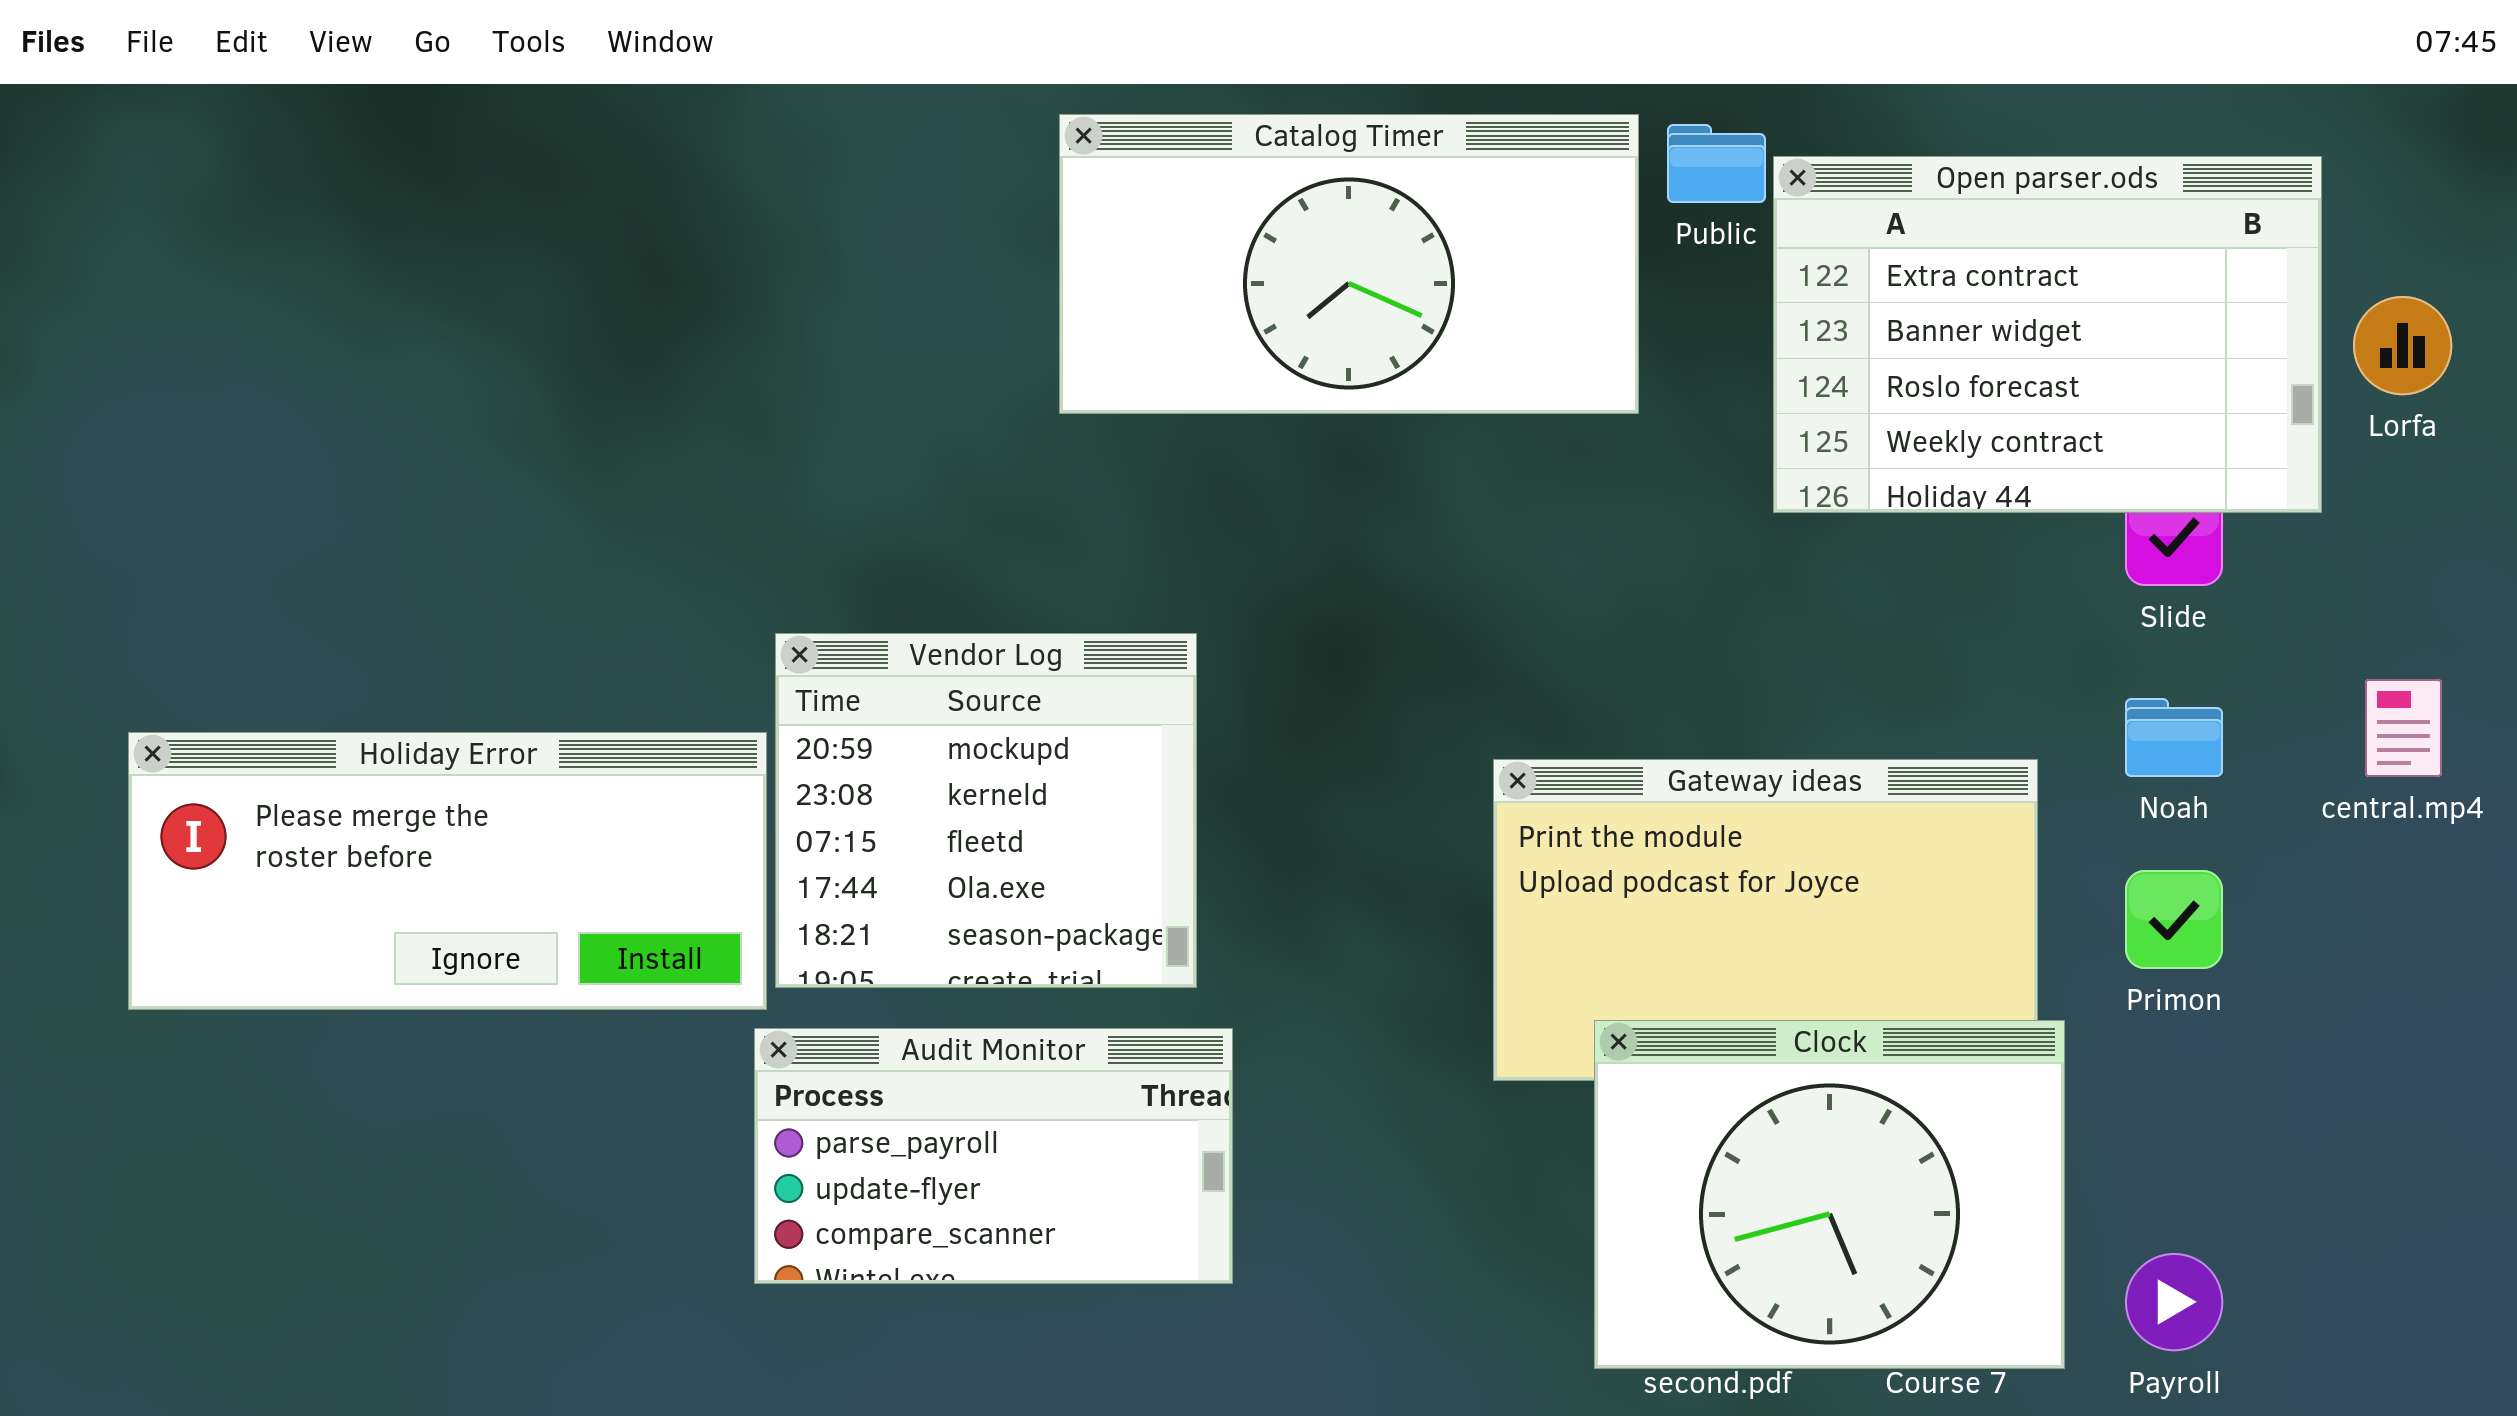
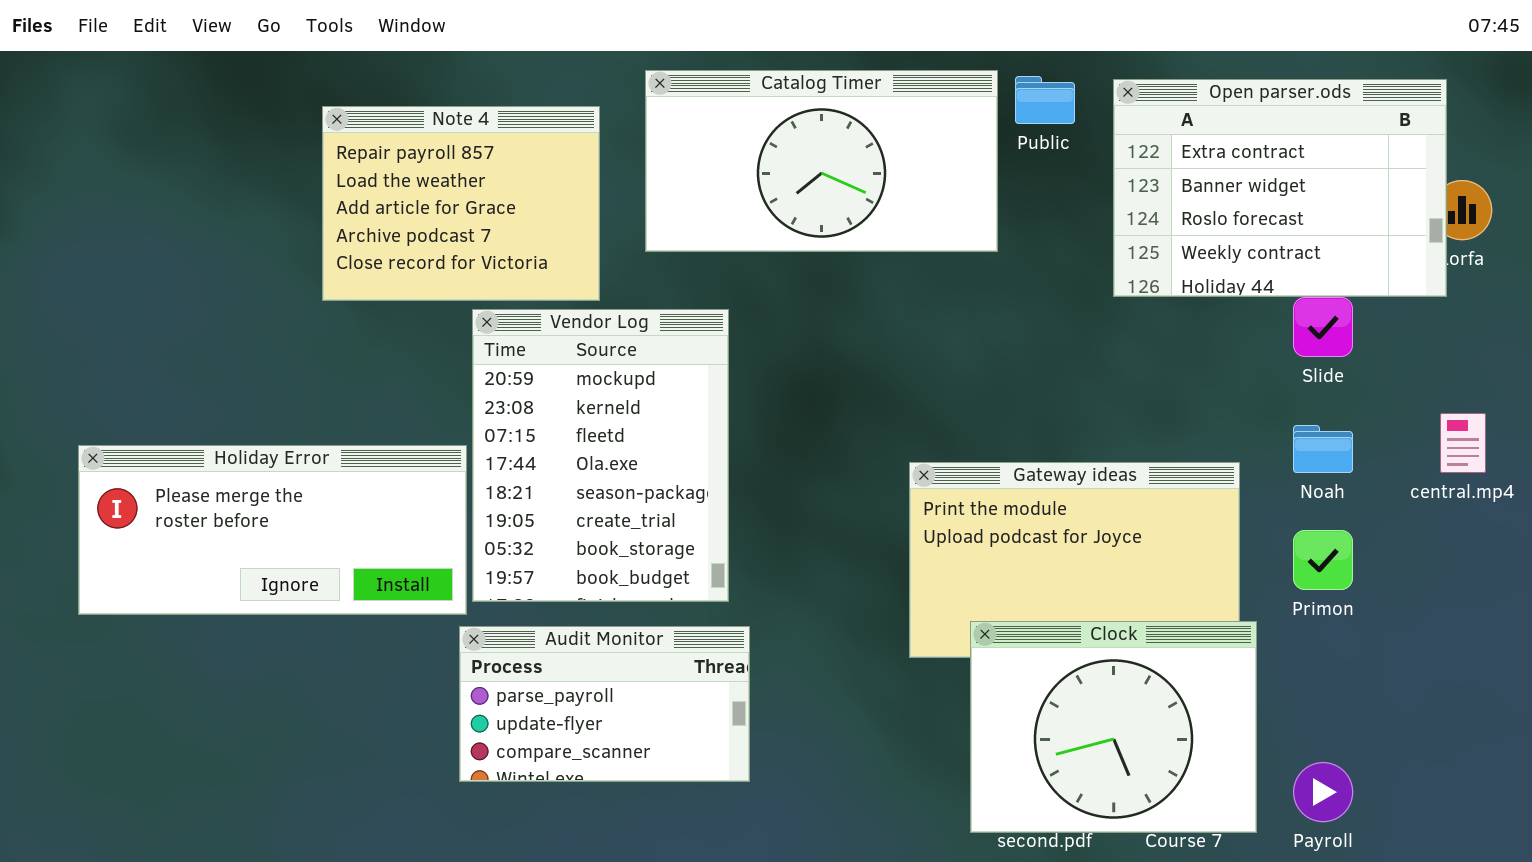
Open parser.ods: [1773,156,2322,513] -> [1113,79,1447,297], moved
Note 4: none -> [322,106,600,301], opened
Vendor Log: [775,633,1197,988] -> [472,309,729,602], resized

